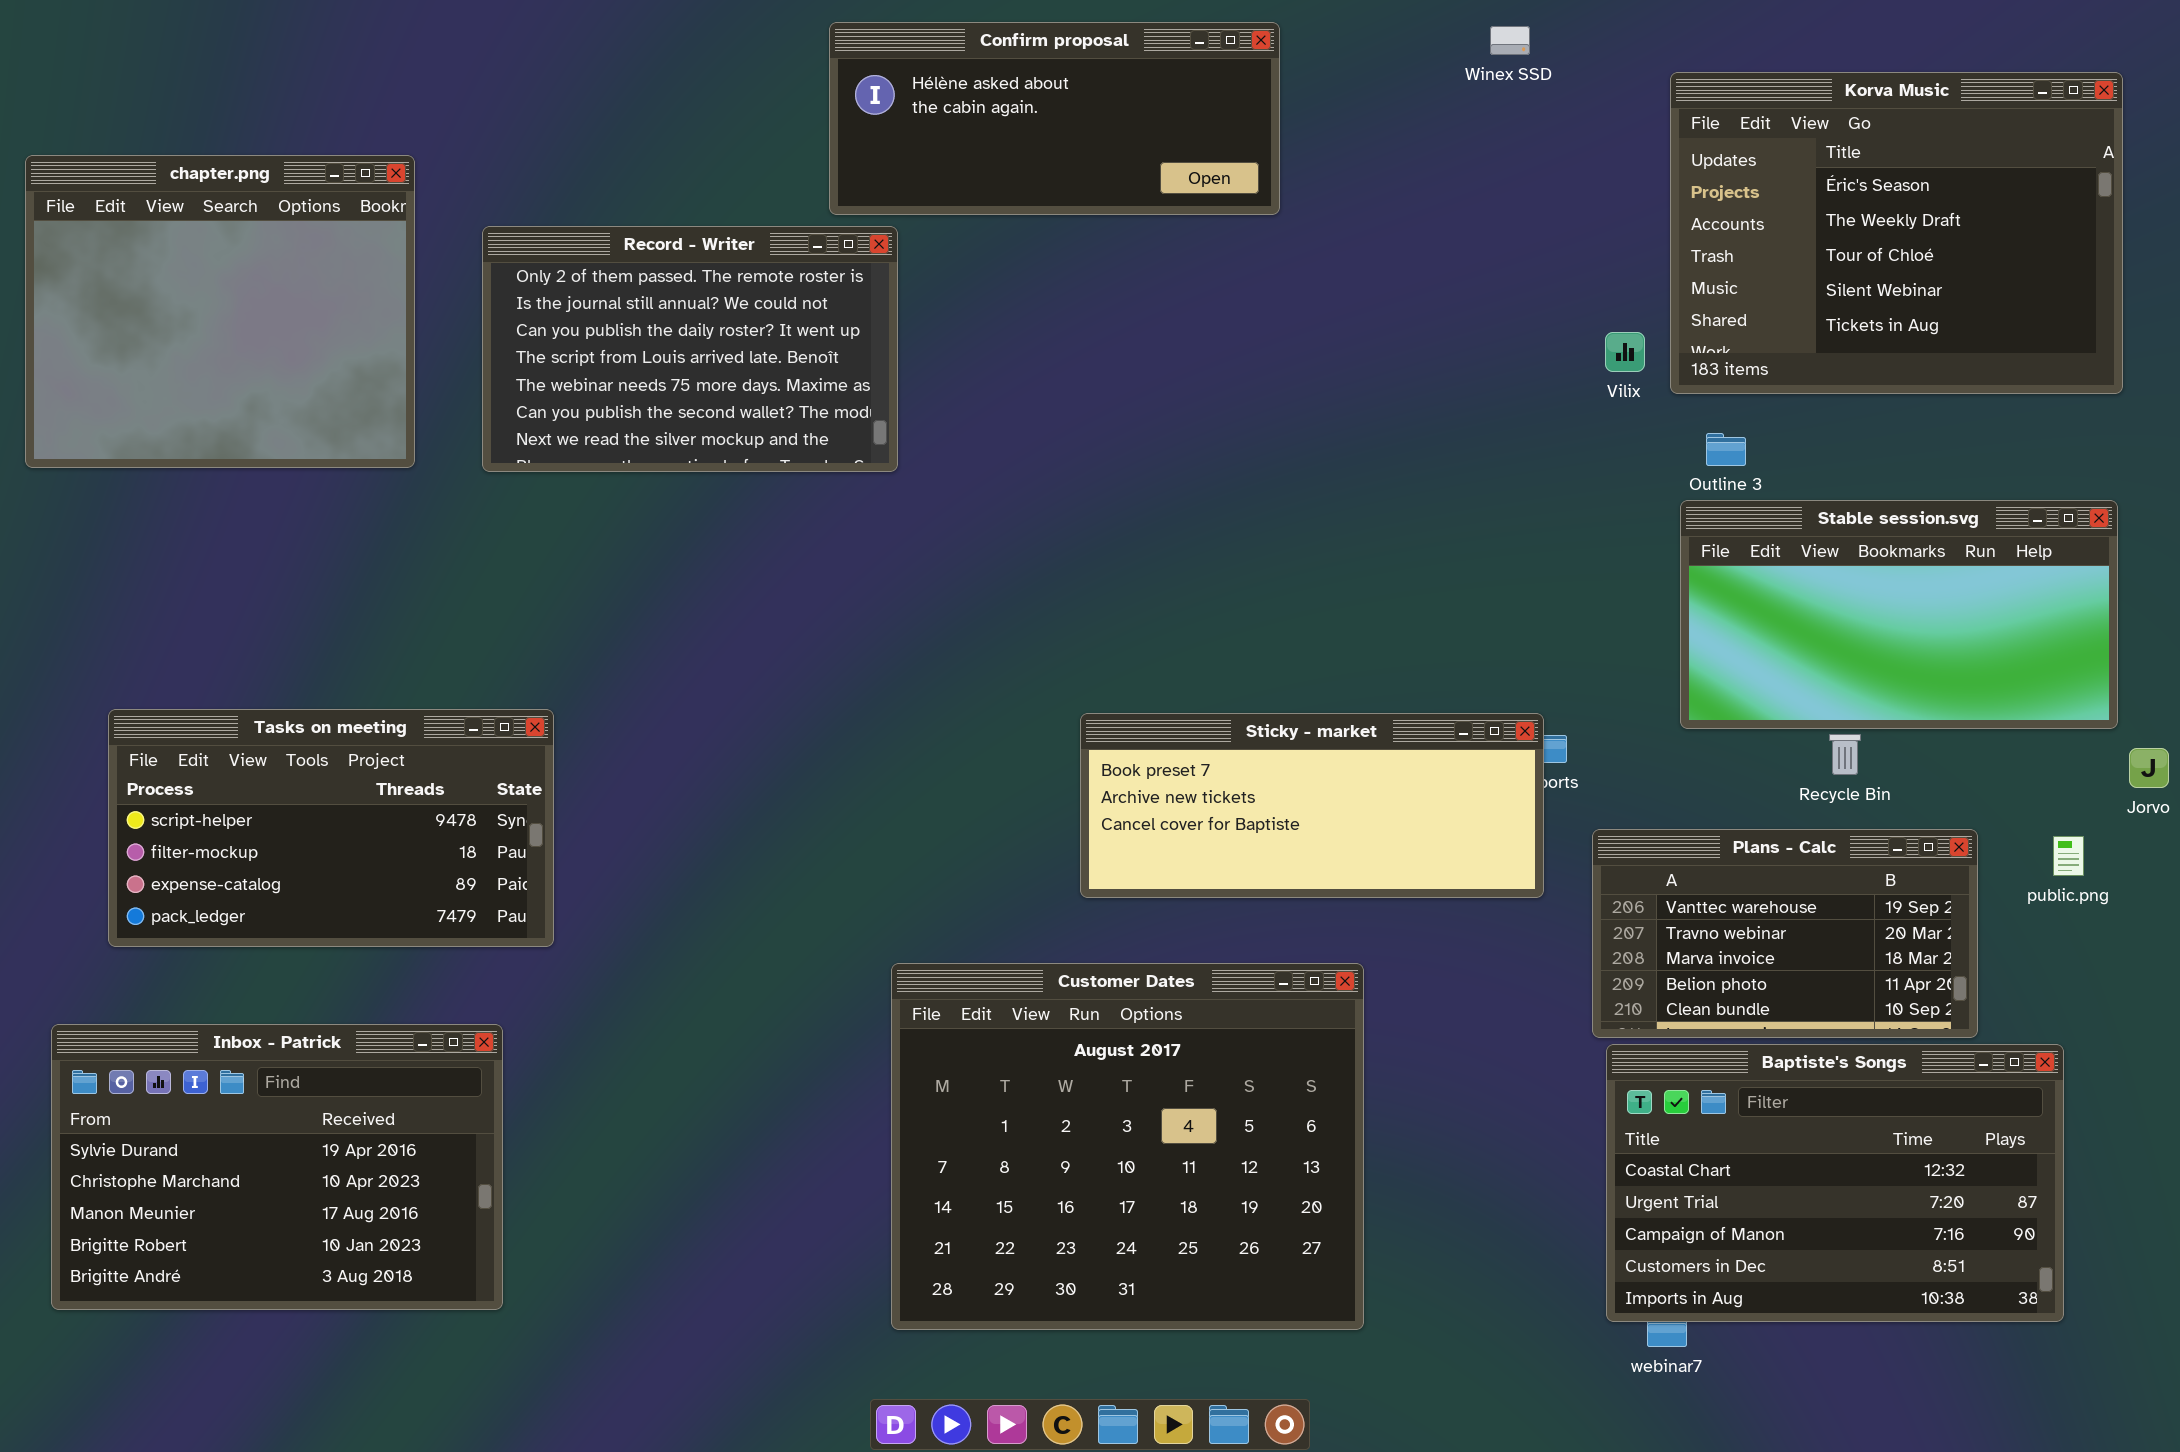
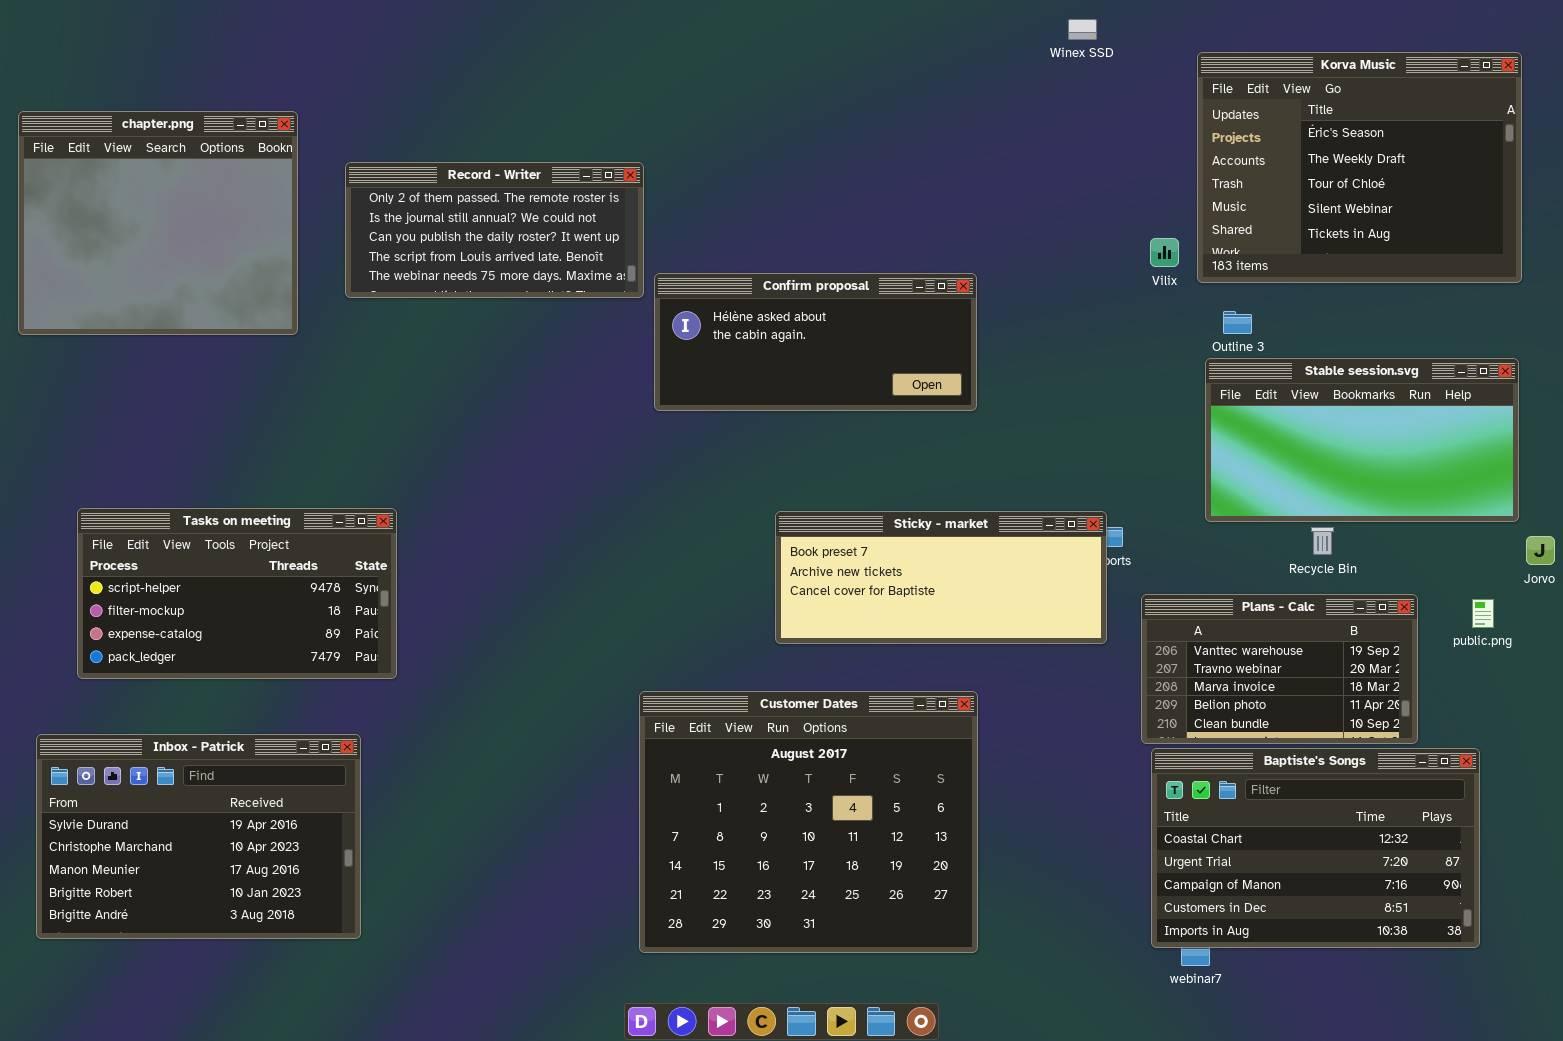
Confirm proposal: [829,22,1280,215] -> [654,273,977,411], moved
Record - Writer: [482,226,898,472] -> [345,162,644,298], resized

